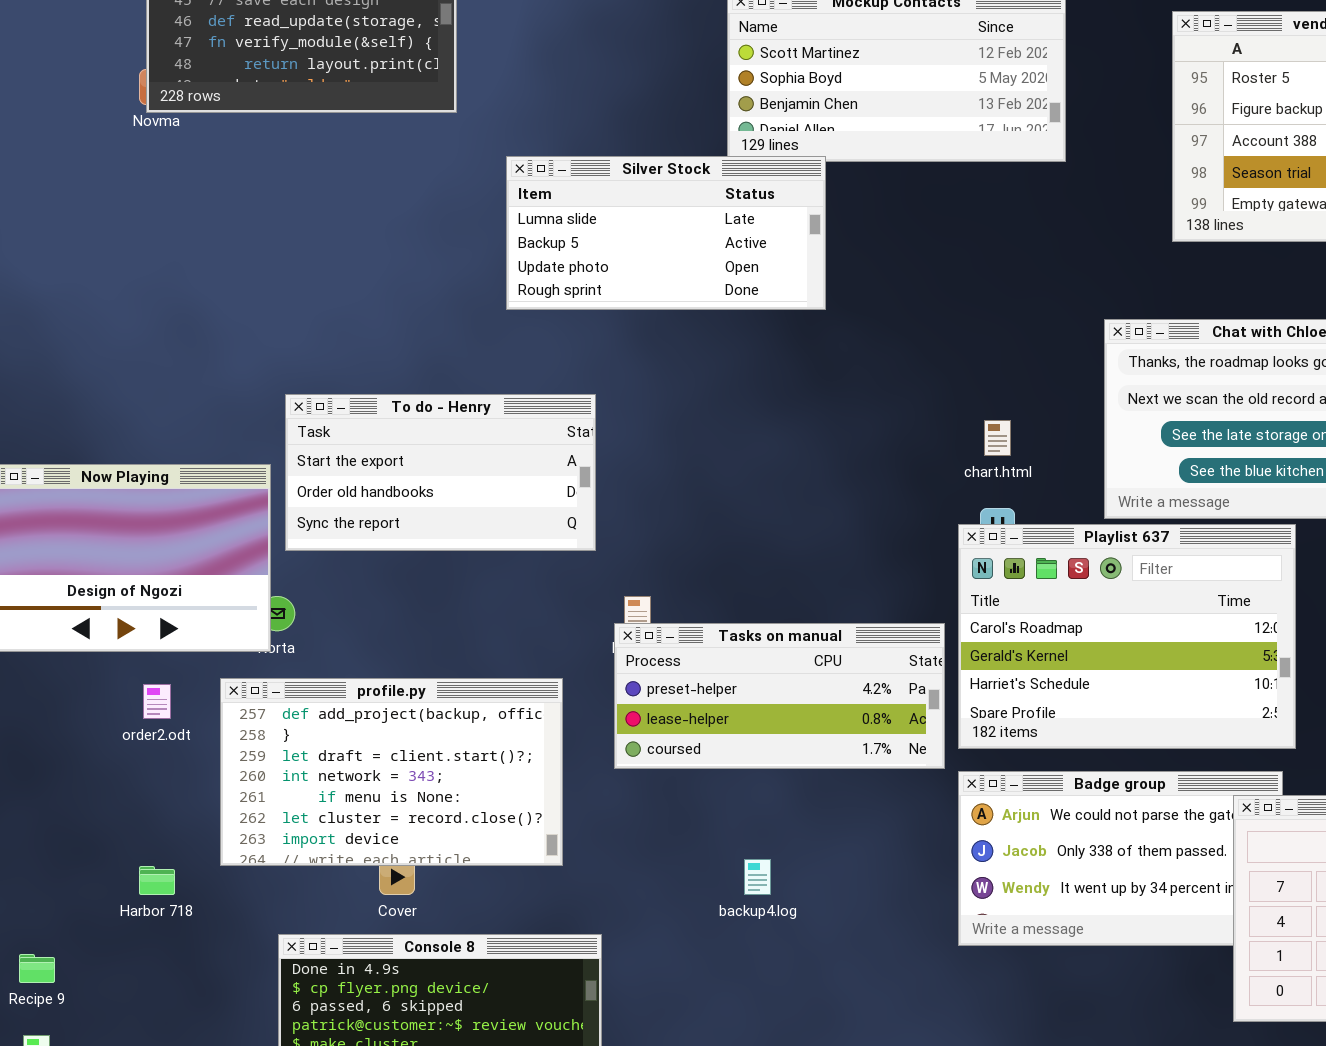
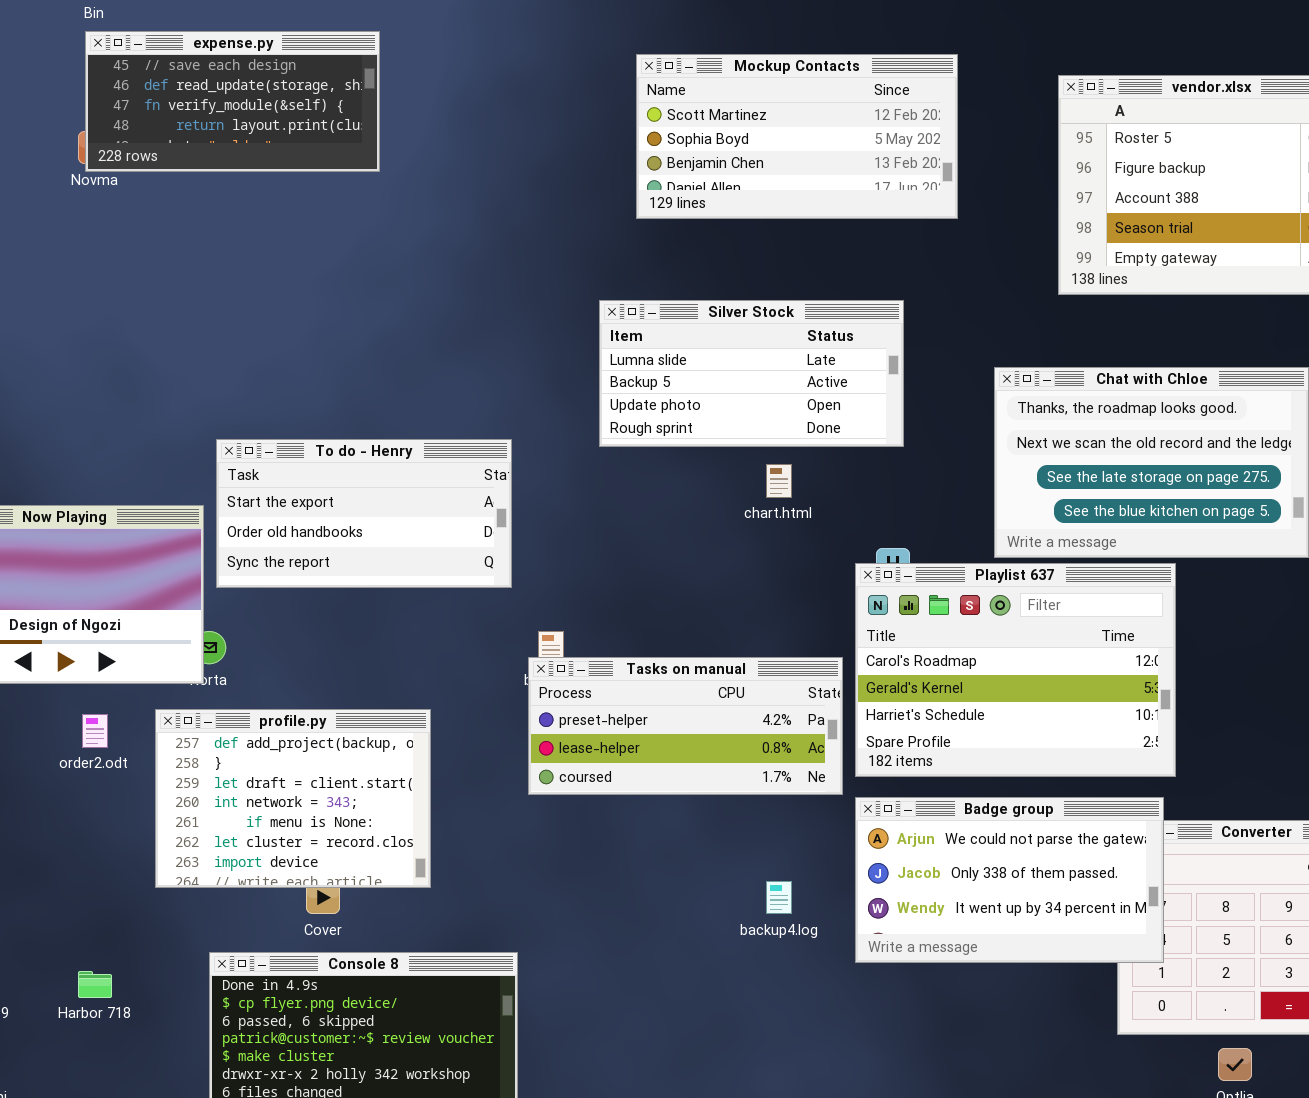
Silver Stock: [506,156,826,310] -> [599,300,904,447], moved
chart.html: [984,420,1011,456] -> [766,464,792,498], moved
profile.py: [220,678,563,866] -> [155,709,431,888], resized
Badge group: [958,771,1283,946] -> [855,797,1164,963], raised
backup4.log: [744,859,771,895] -> [766,881,792,914], moved
Harbor 718: [139,866,175,895] -> [78,971,112,998], moved

